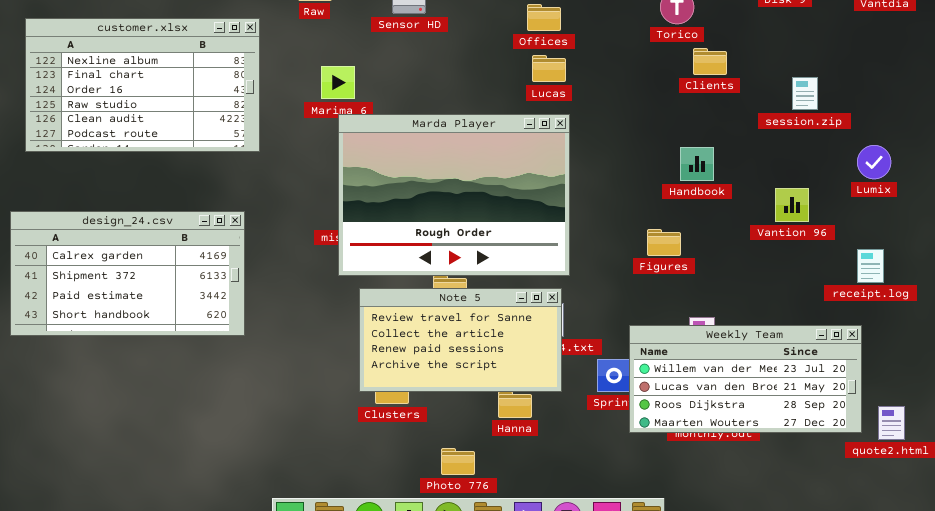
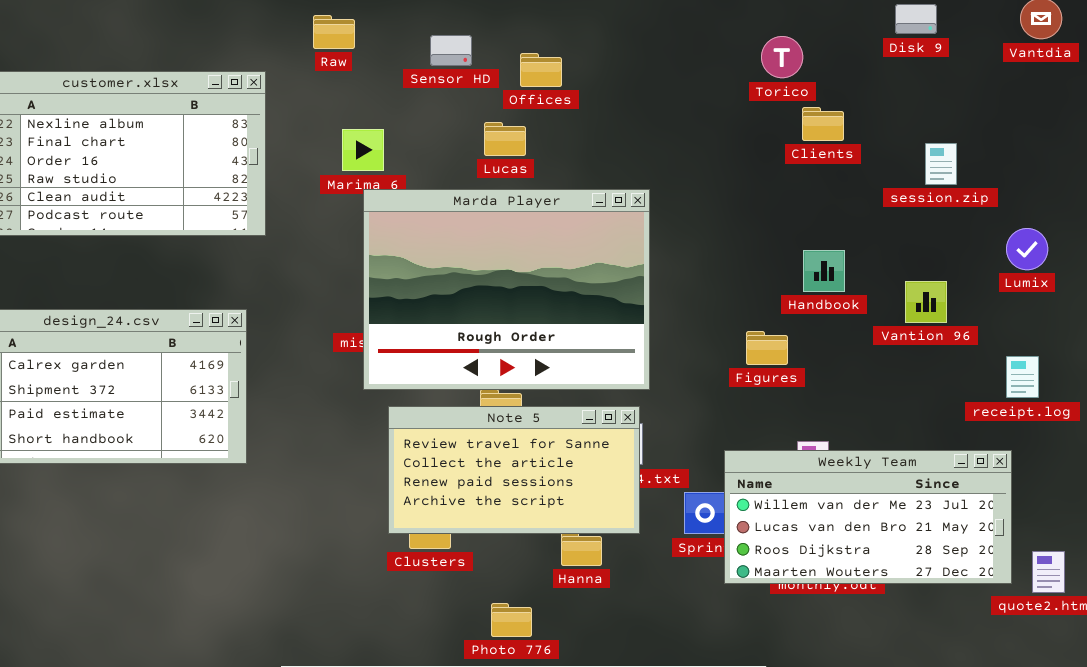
Offices: [527,4,561,31] -> [520,53,562,87], moved
Lucas: [532,55,566,82] -> [484,122,526,156], moved
Handbook: [680,147,714,181] -> [803,250,845,292], moved

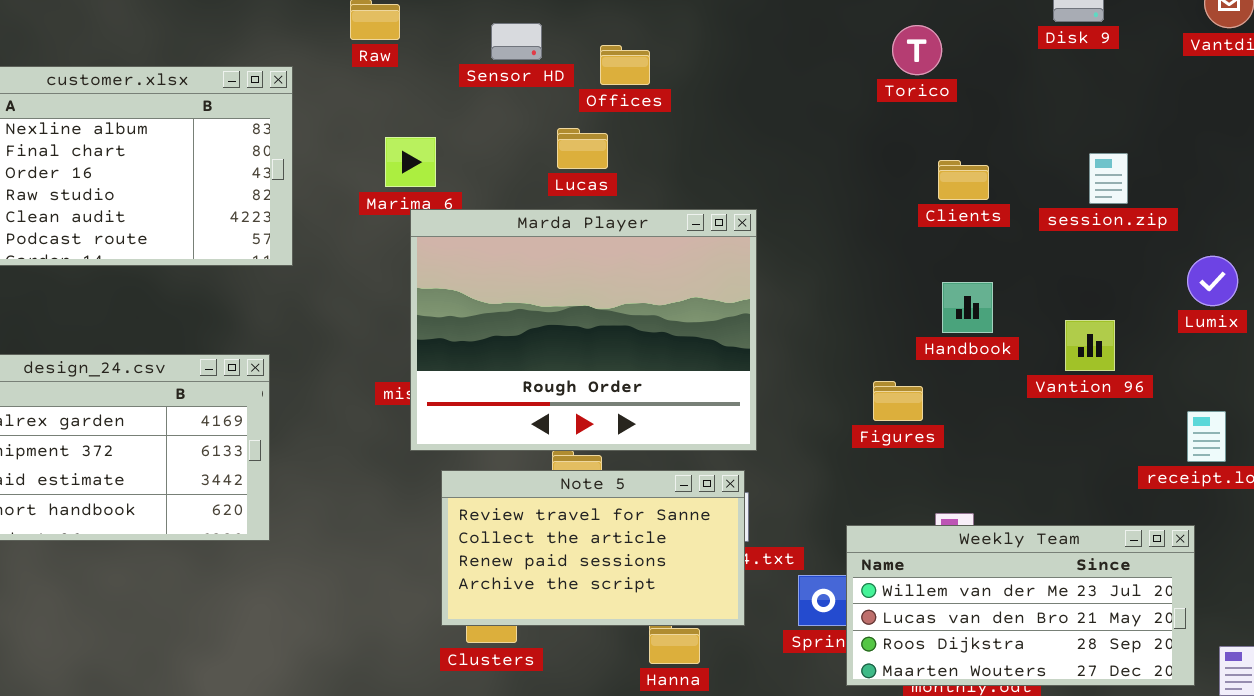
Clients: [802,107,844,141] -> [938,160,989,200], moved

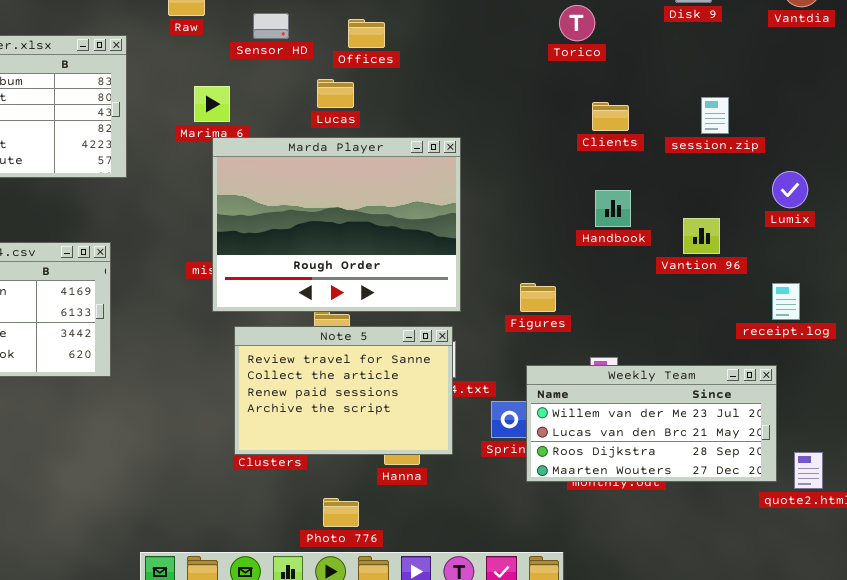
Sensor HD: [491,23,542,60] -> [253,13,289,39], moved
Figures: [873,381,923,421] -> [520,283,556,312], moved
Note 5: [441,470,745,626] -> [234,326,453,455], resized

